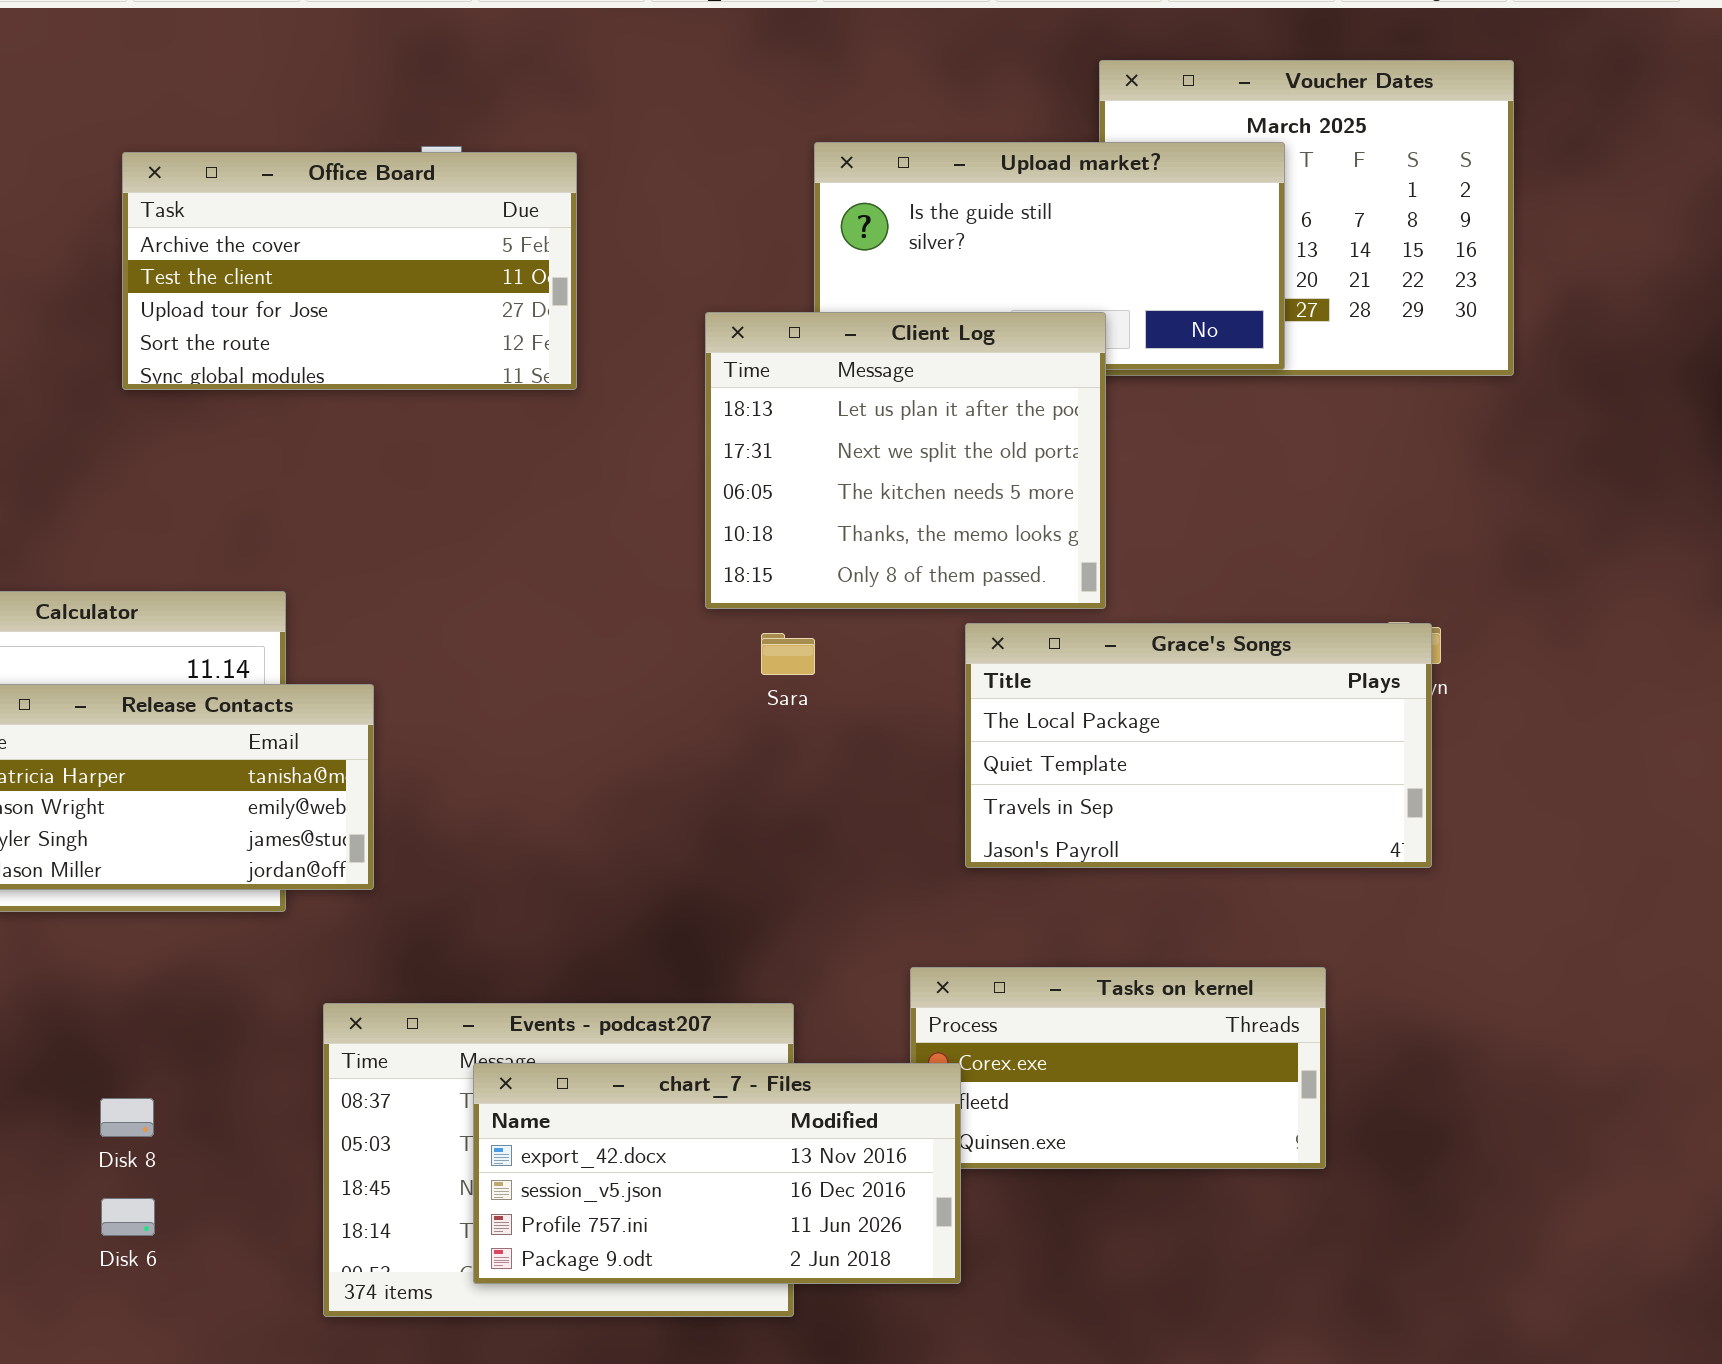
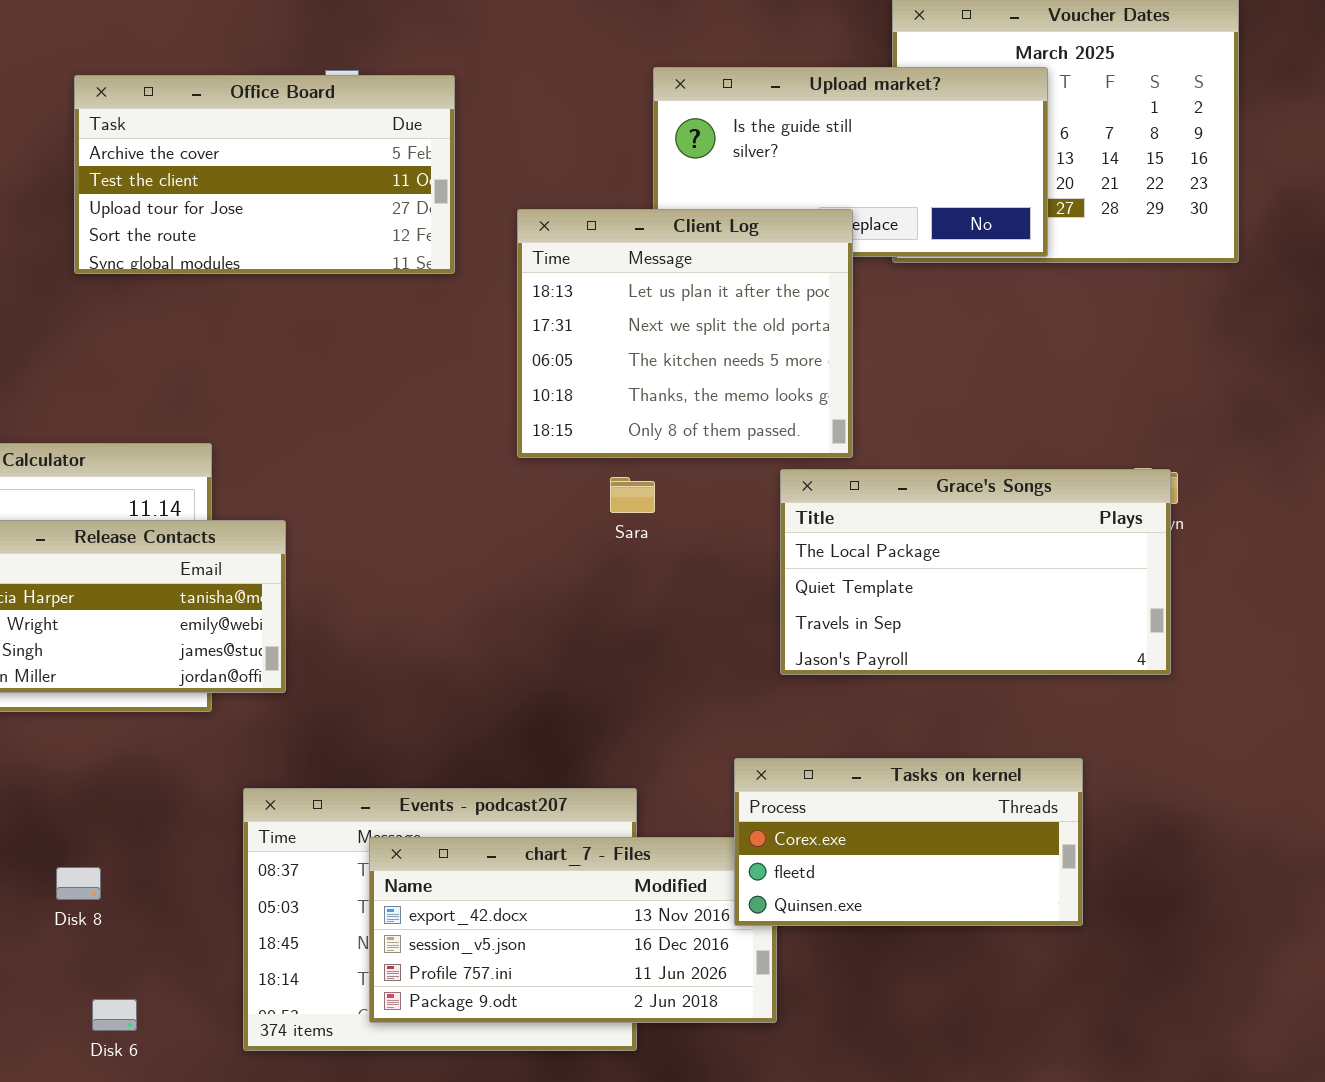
Client Log: [705,312,1106,609] -> [517,209,853,458], moved
Tasks on kernel: [910,967,1326,1169] -> [734,758,1083,926], raised
Disk 6: [101,1198,155,1236] -> [92,999,137,1031], moved

